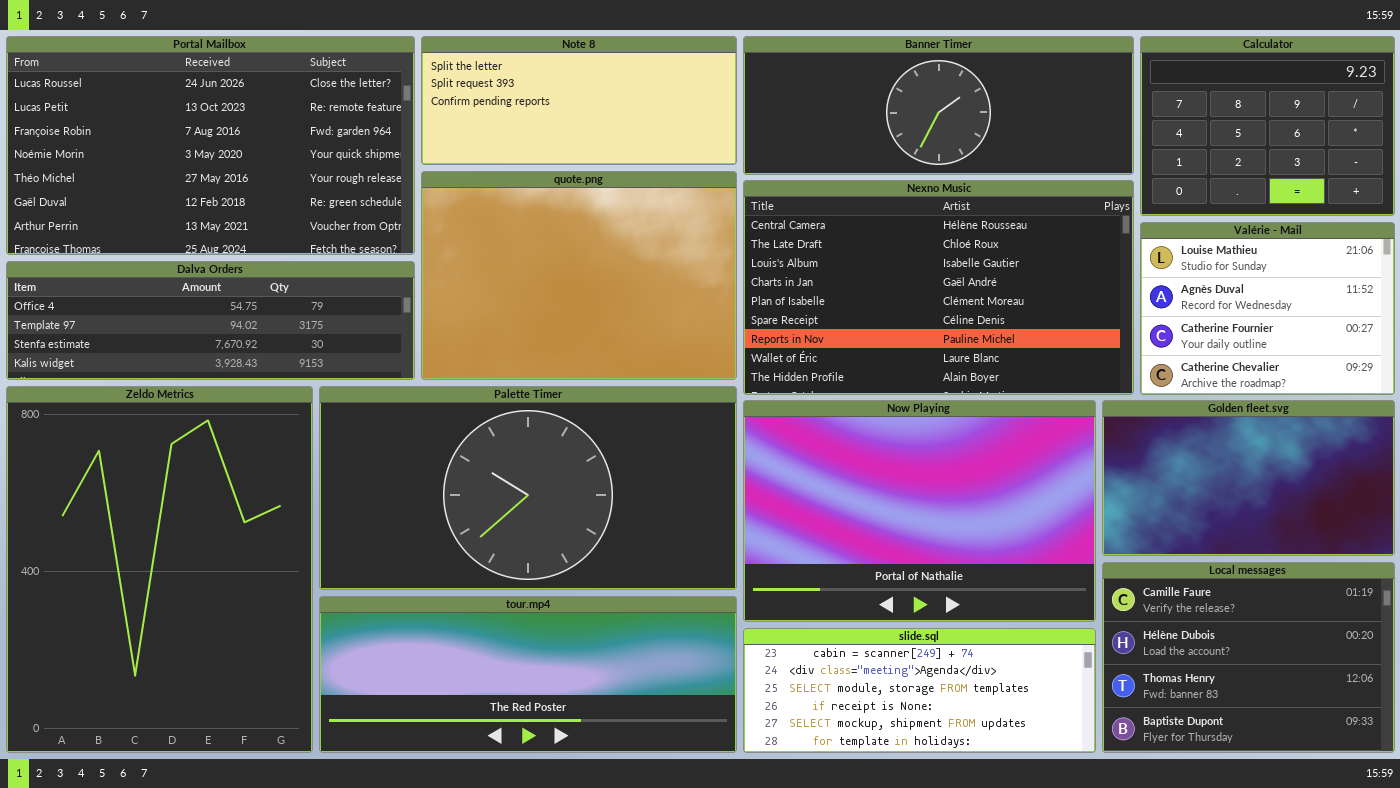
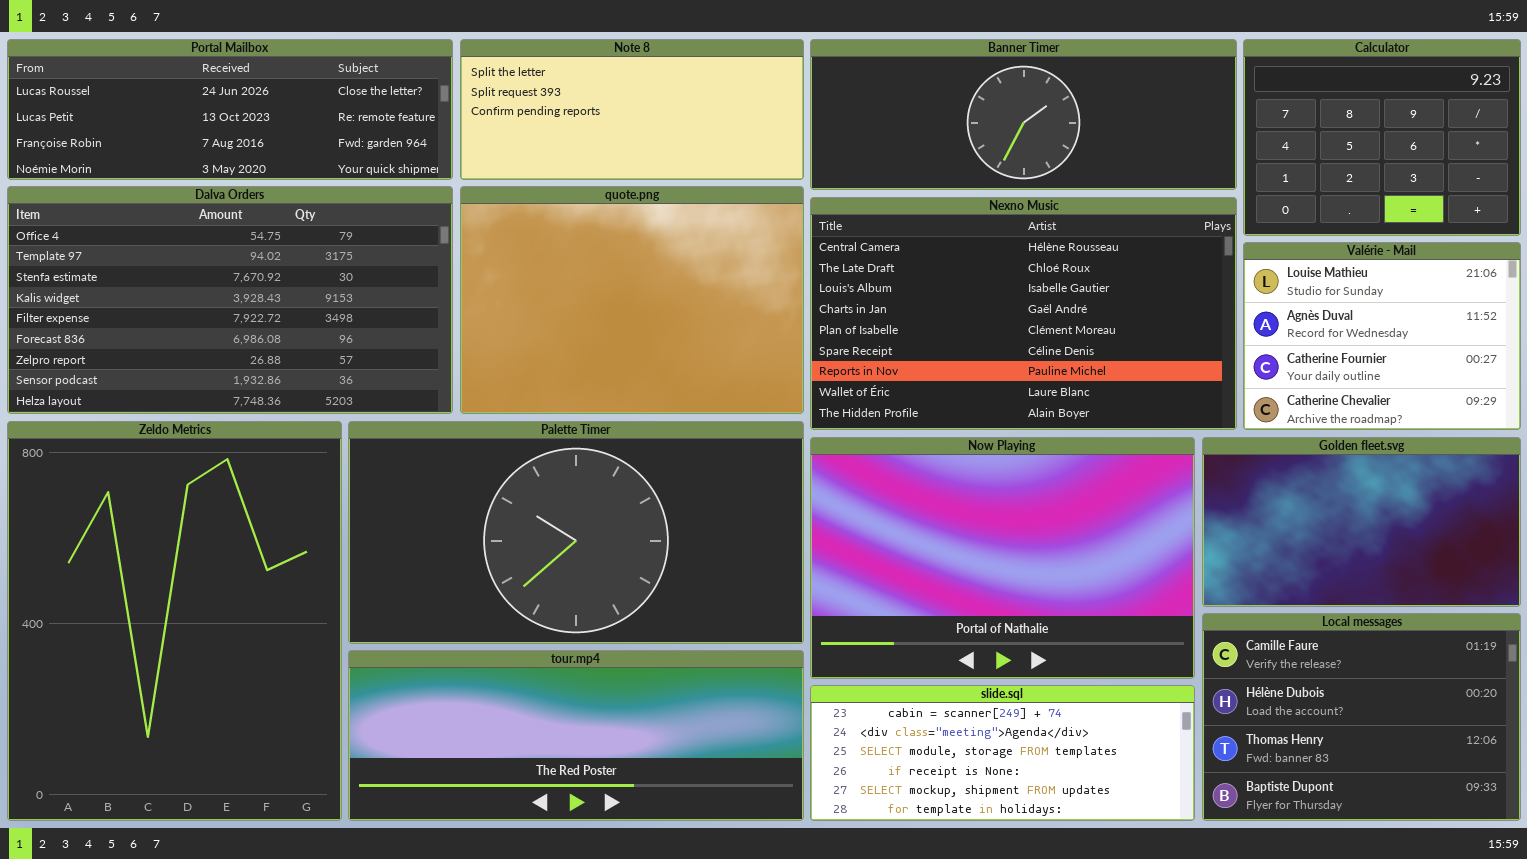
Portal Mailbox: [6,36,415,255] -> [7,39,453,180], resized
Dalva Orders: [6,261,415,380] -> [7,186,453,414], resized

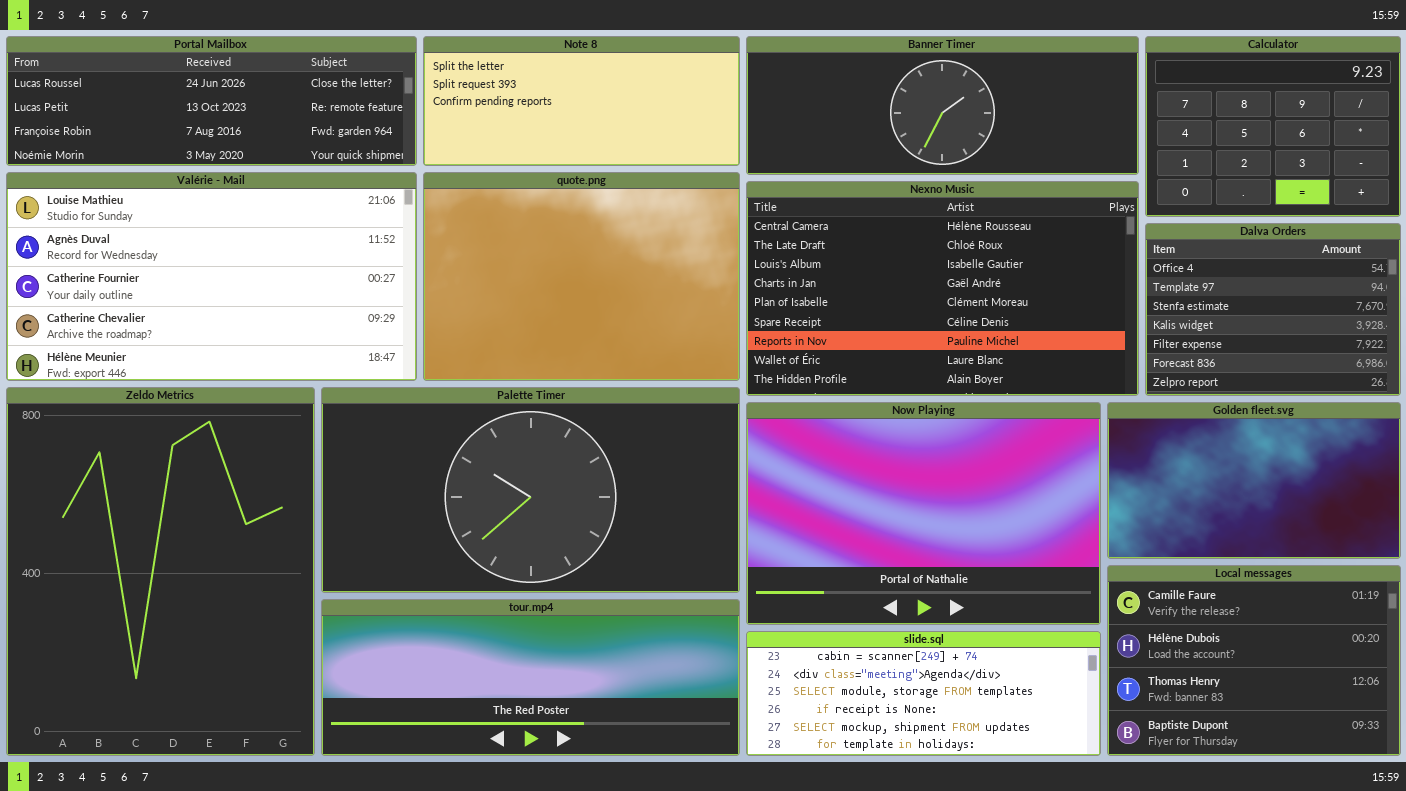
Dalva Orders: [7,186,453,414] -> [1145,223,1401,396], moved, resized
Valérie - Mail: [1243,242,1521,430] -> [6,172,417,381], moved, resized

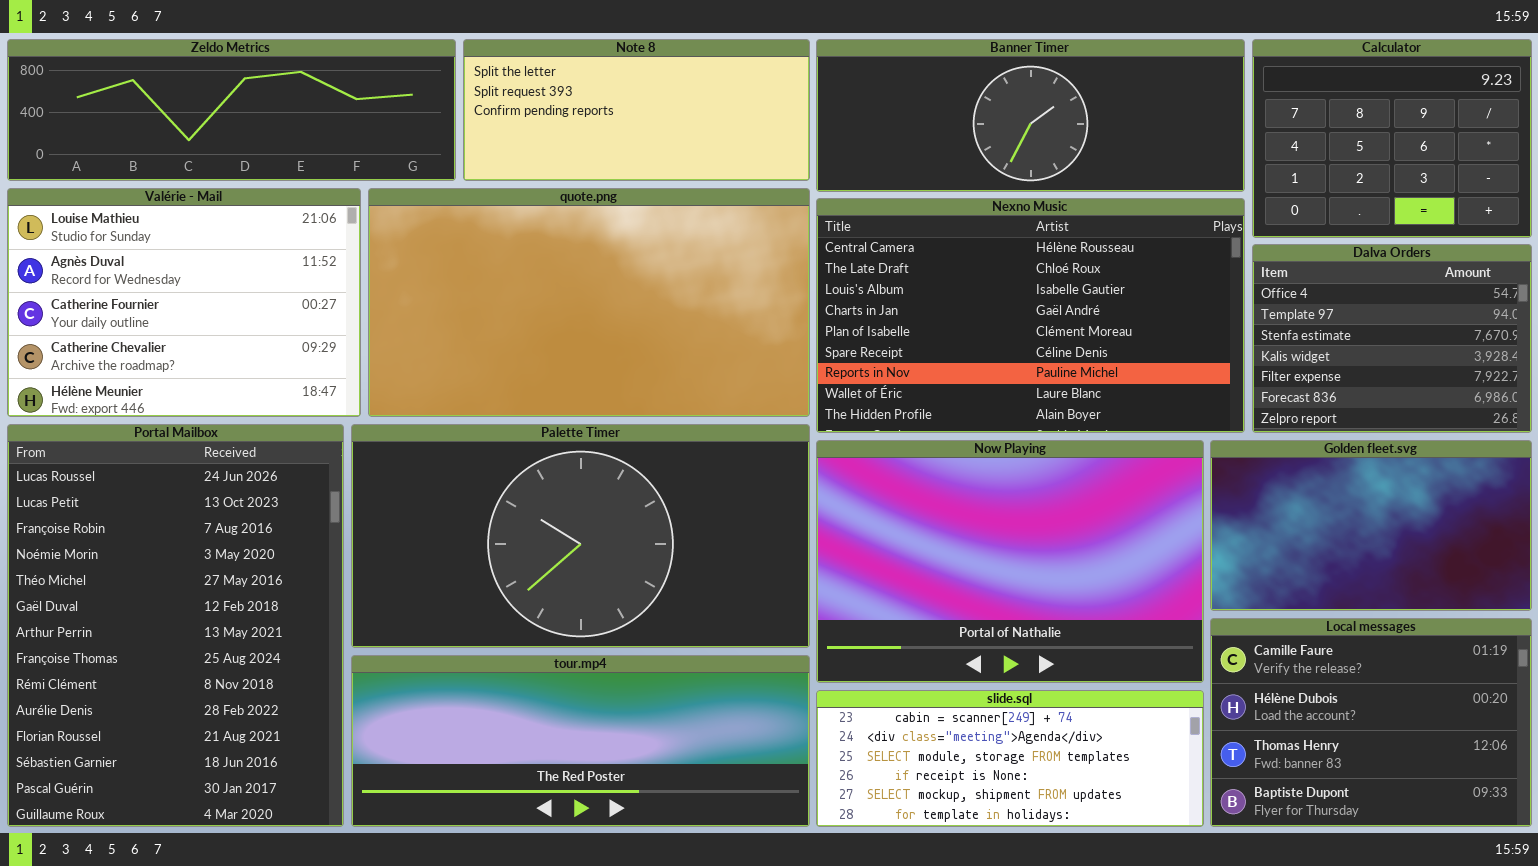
Portal Mailbox: [6,36,417,166] -> [7,424,344,827], moved, resized
Valérie - Mail: [6,172,417,381] -> [7,188,361,417], resized
quote.png: [423,172,740,381] -> [368,188,810,417], resized
Zeldo Metrics: [6,387,315,756] -> [7,39,456,181], moved, resized

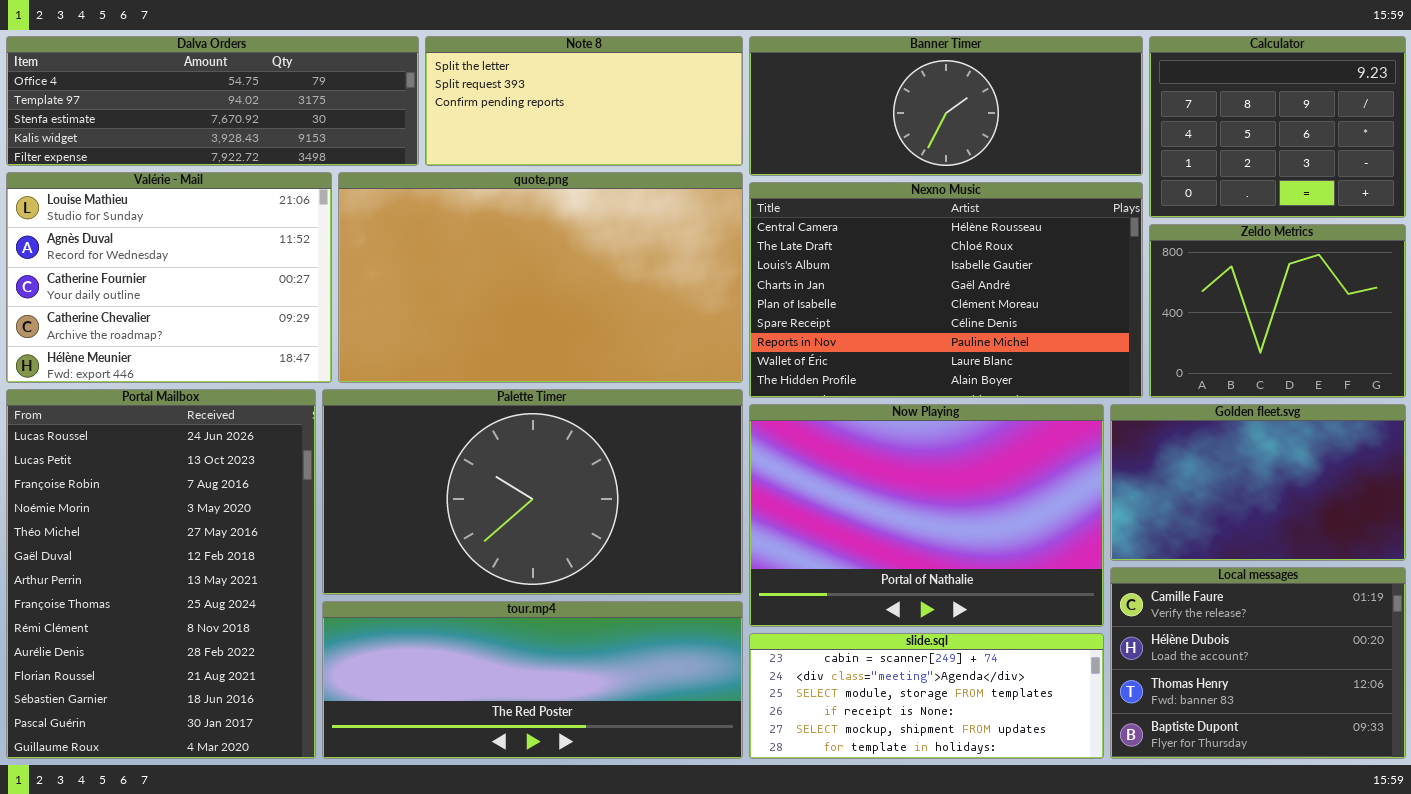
Zeldo Metrics: [7,39,456,181] -> [1149,224,1406,398], moved, resized
Dalva Orders: [1252,244,1532,433] -> [6,36,419,166], moved, resized

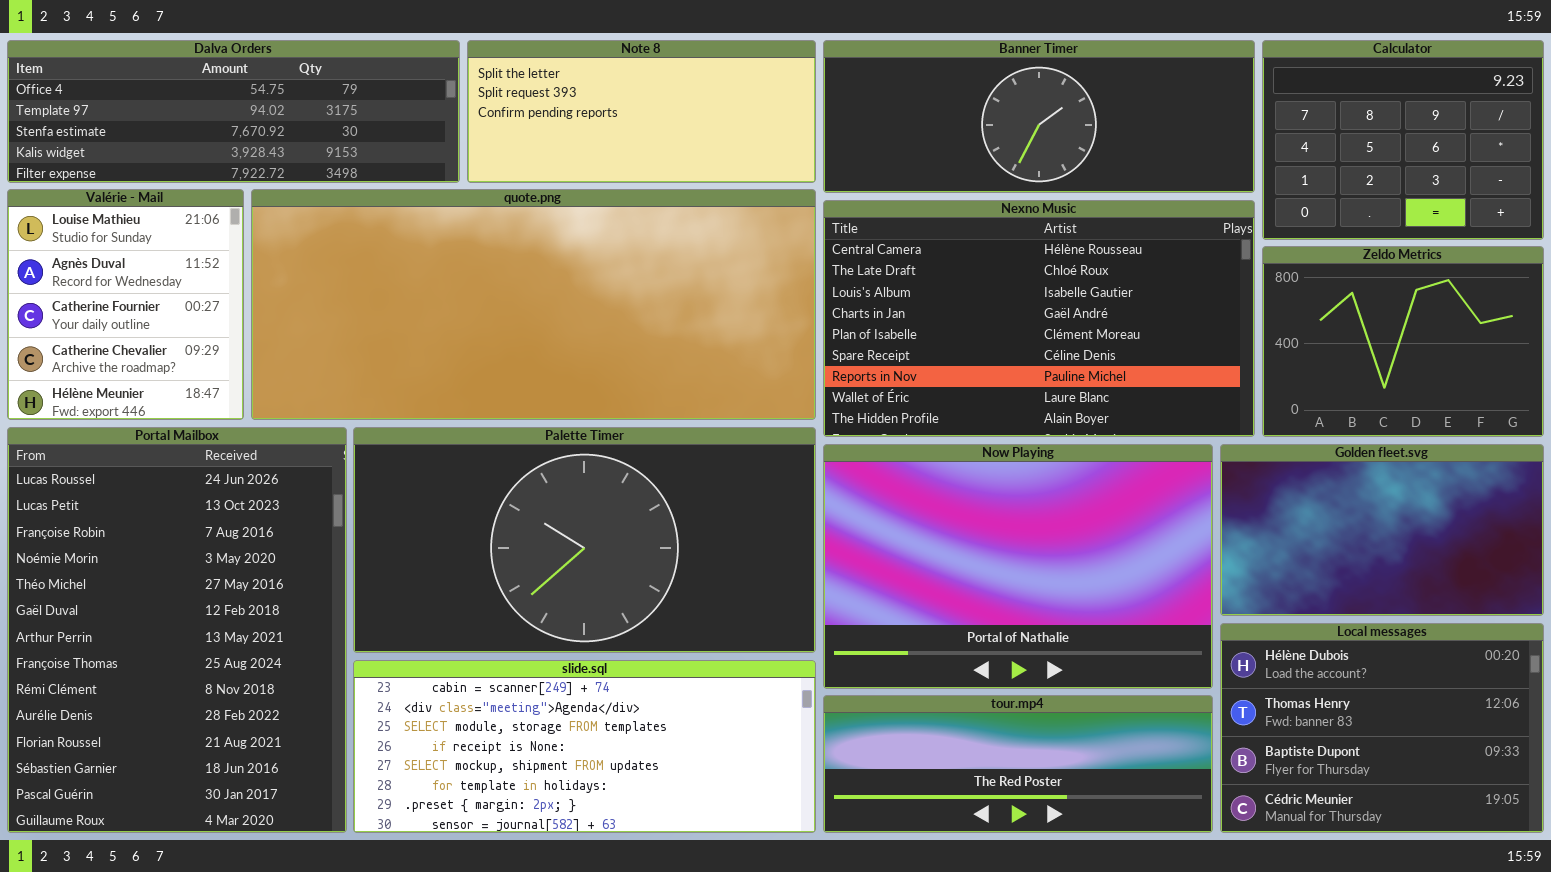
Valérie - Mail: [6,172,332,383] -> [7,189,244,420], resized
quote.png: [338,172,743,383] -> [251,189,816,420], resized
Local messages: [1110,567,1406,759] -> [1220,623,1544,833], scrolled down 1 row
tour.mp4: [322,601,743,759] -> [823,695,1213,833], moved, resized
slide.sql: [749,633,1104,759] -> [353,660,816,833], moved, resized

